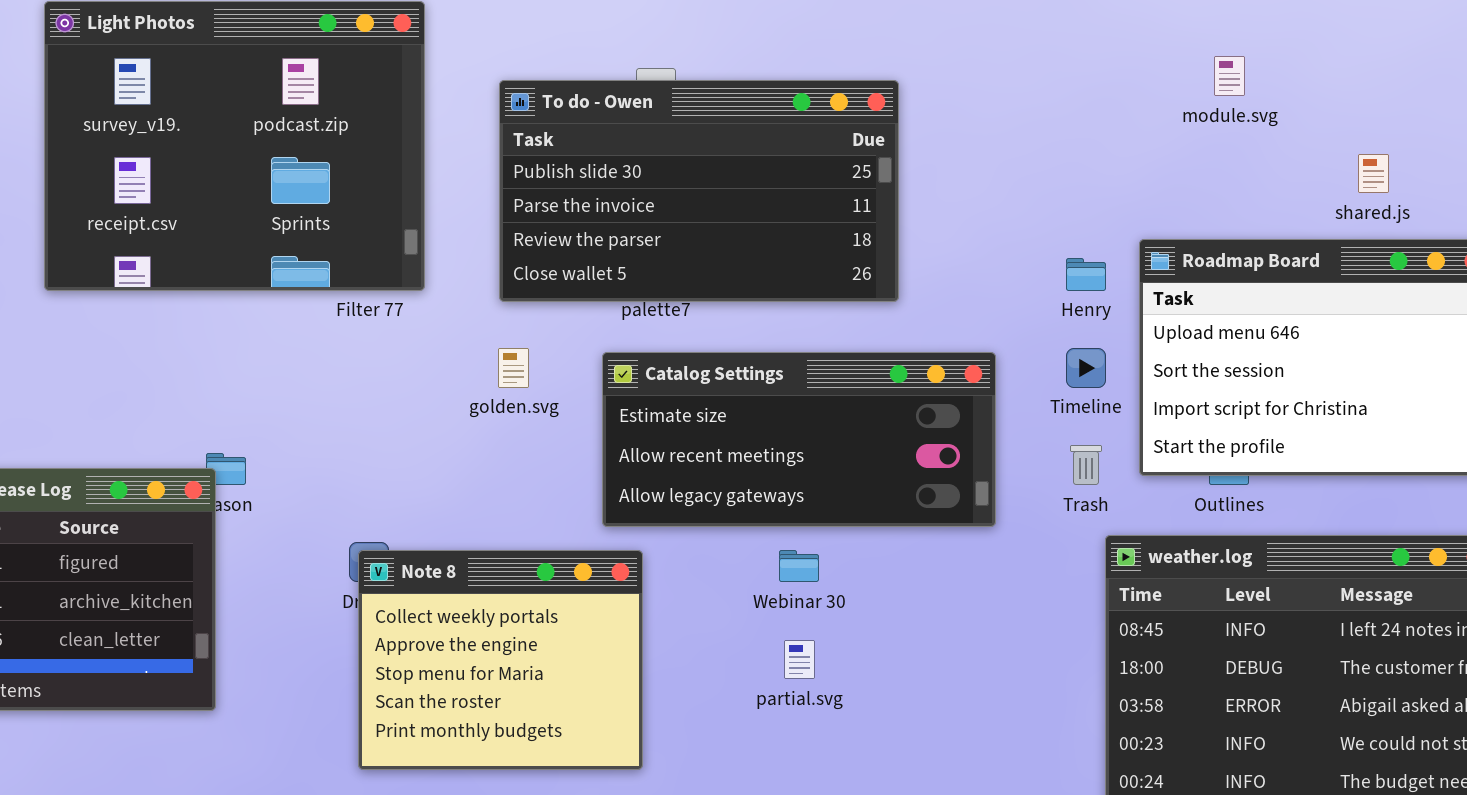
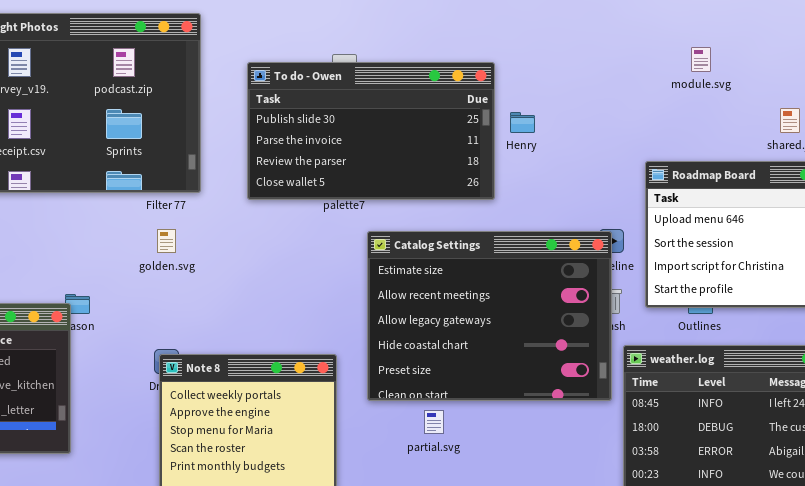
Henry: [1066,258,1106,291] -> [510,112,535,133], moved
golden.svg: [498,348,529,388] -> [157,229,176,253], moved
Catalog Settings: [602,352,996,527] -> [367,231,612,401], moved, resized

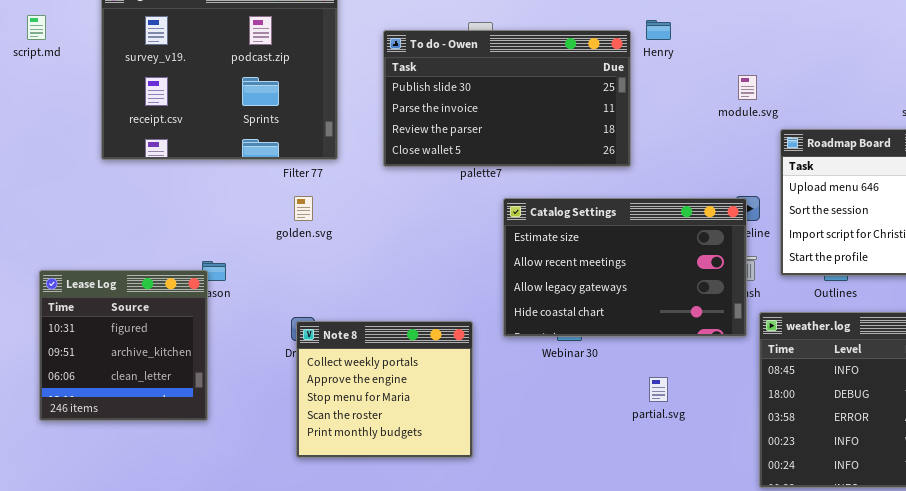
module.svg: [691,47,711,72] -> [738,75,757,100], moved
Henry: [510,112,535,133] -> [646,20,671,40], moved
Catalog Settings: [367,231,612,401] -> [503,198,747,337], resized
partial.svg: [424,410,444,434] -> [649,377,668,402], moved

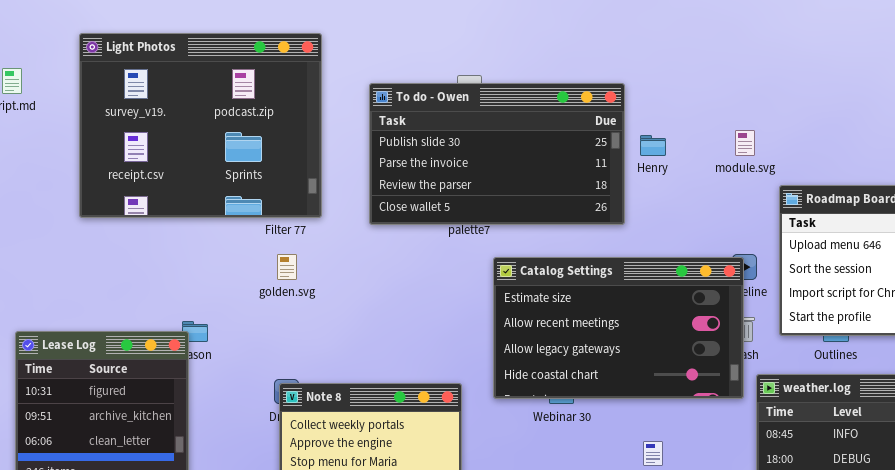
Henry: [646,20,671,40] -> [640,135,666,156], moved

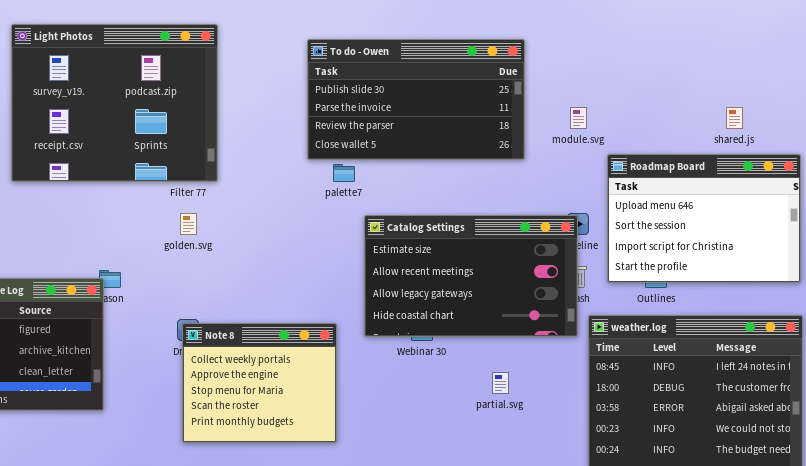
To do - Owen: [369,83,625,225] -> [307,39,525,160], moved

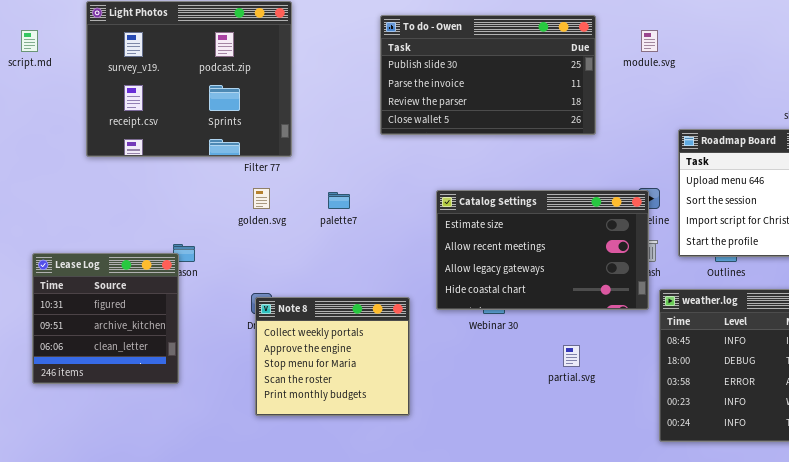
module.svg: [570,107,587,129] -> [641,30,658,52], moved
palette7: [333,164,355,182] -> [328,192,350,209], moved

